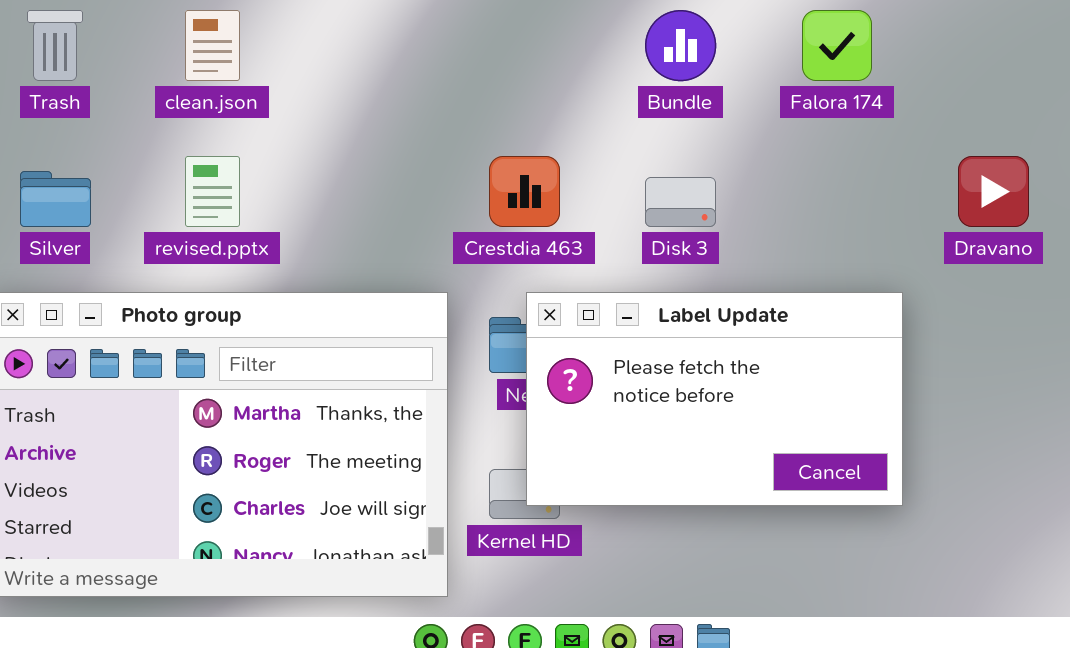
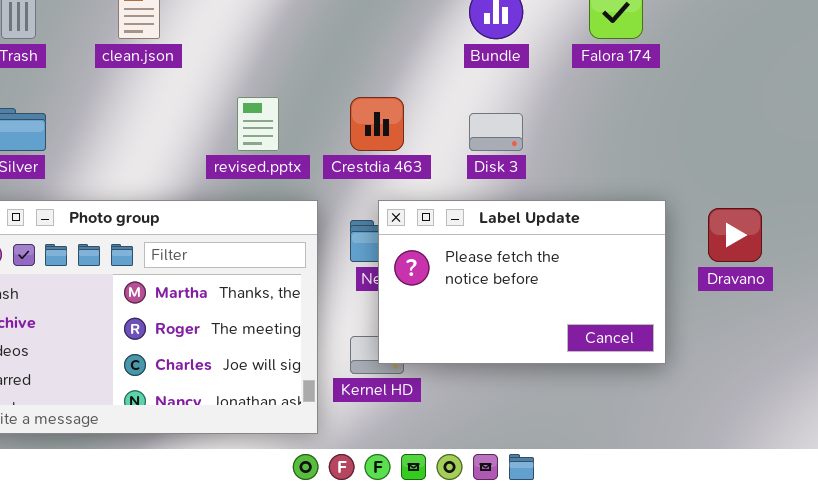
revised.pptx: [185,156,240,227] -> [237,97,279,151], moved
Dravano: [958,156,1029,227] -> [708,208,762,262], moved

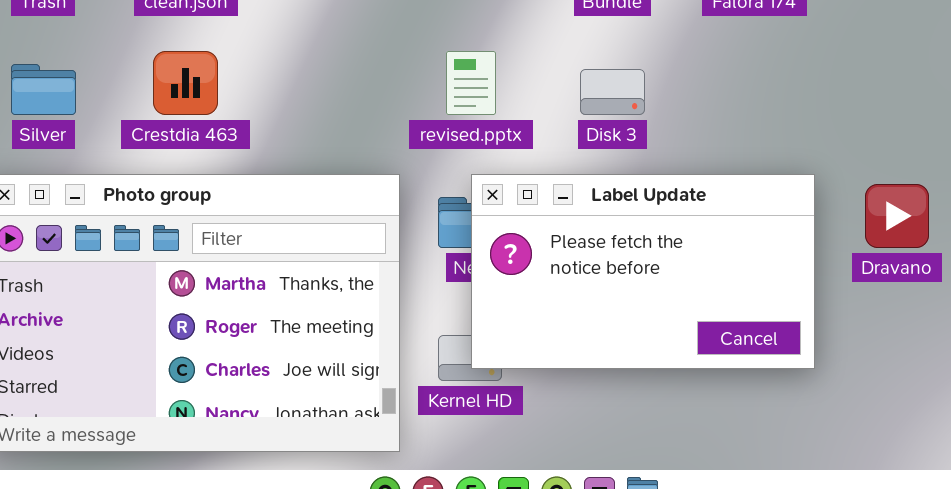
revised.pptx: [237,97,279,151] -> [446,51,496,115], moved
Crestdia 463: [350,97,404,151] -> [153,51,218,115], moved

